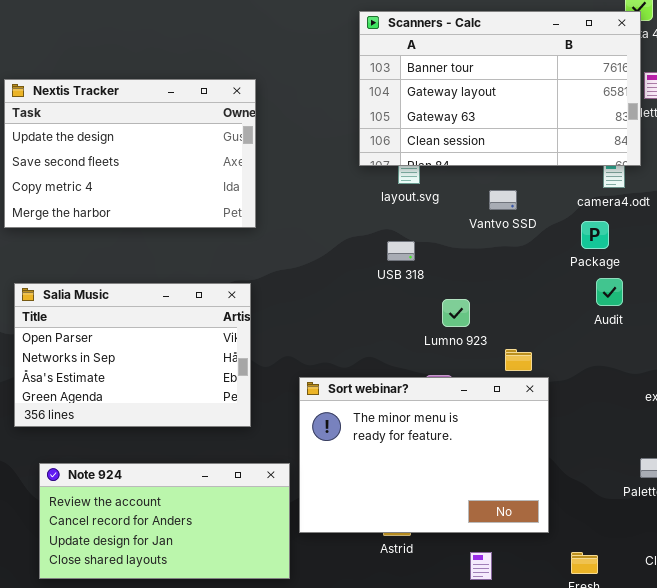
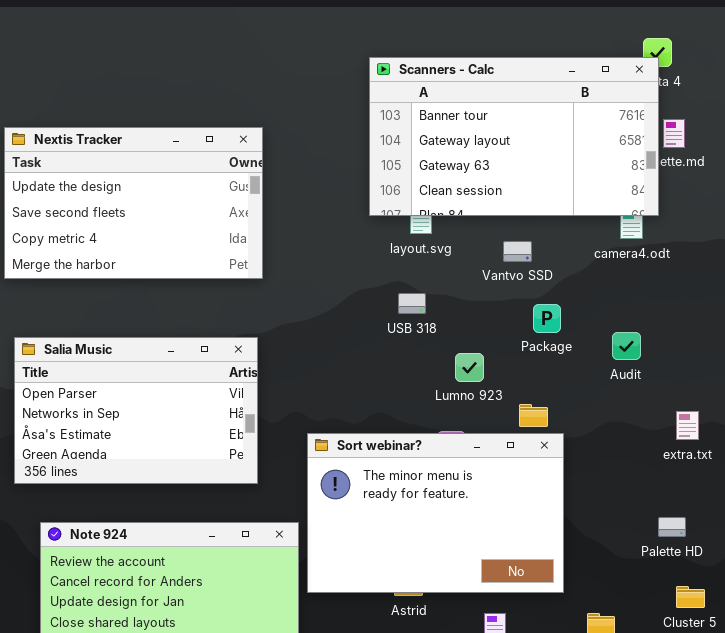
Package: [581,221,609,249] -> [533,304,561,333], moved

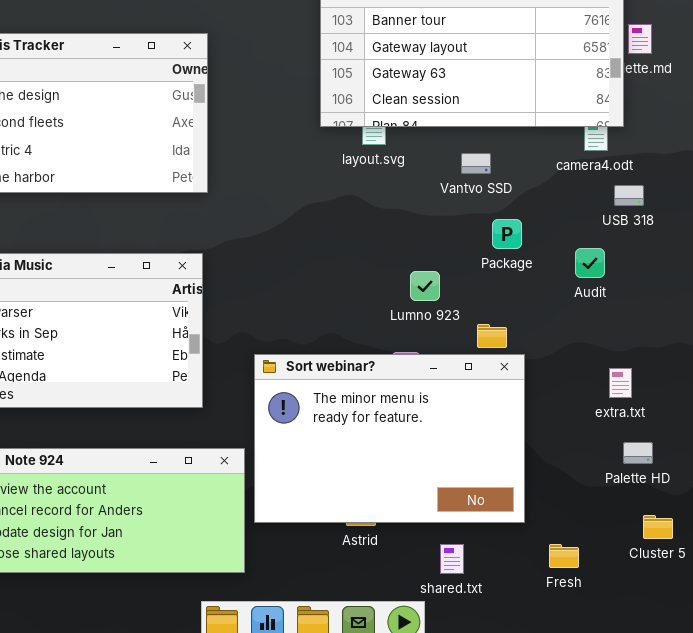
USB 318: [398,293,426,314] -> [614,185,644,206], moved
extra.txt: [676,411,699,440] -> [609,368,632,398], moved

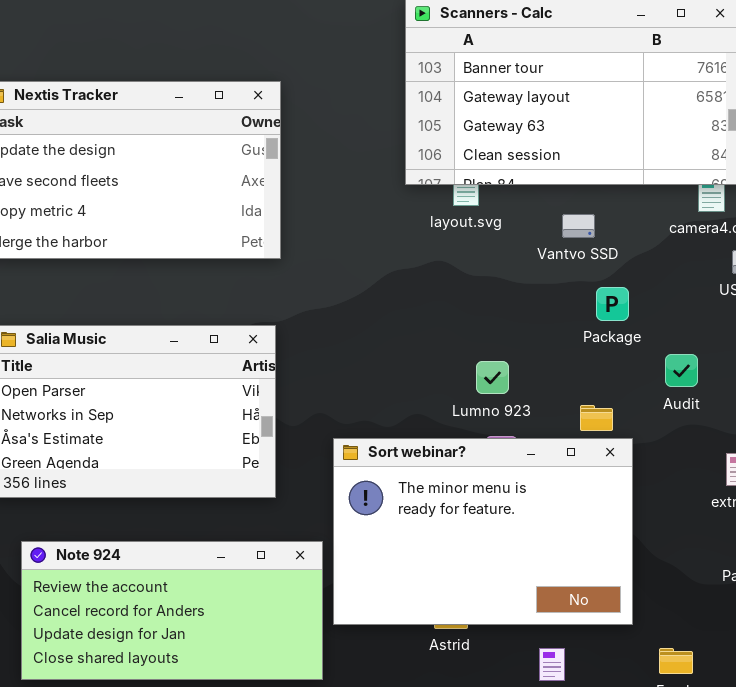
Audit: [575,248,605,278] -> [665,354,698,387], moved
Lumno 923: [410,271,440,301] -> [476,361,509,394], moved

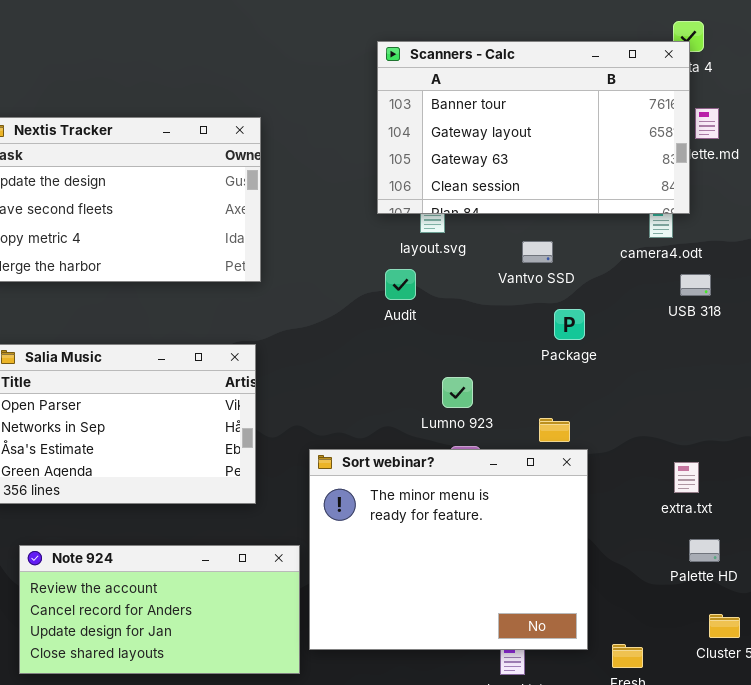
Audit: [665,354,698,387] -> [385,269,416,300], moved
Sort webinar?: [333,438,633,625] -> [309,449,588,650], resized

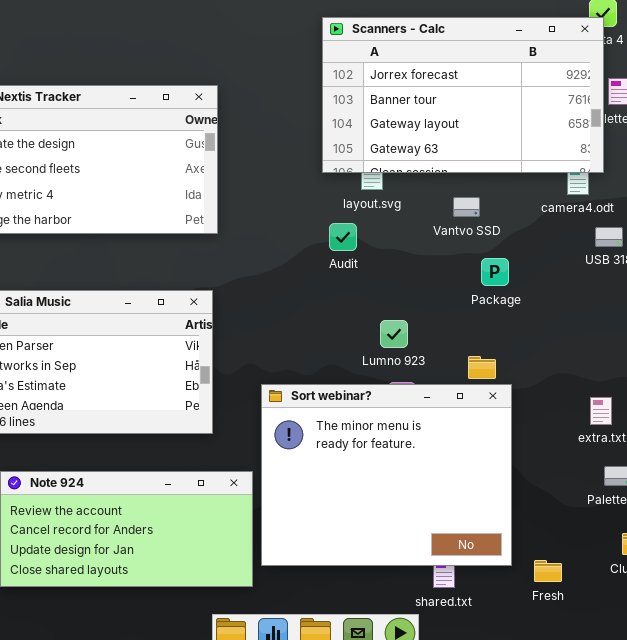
Scanners - Calc: [377,41,690,214] -> [322,17,604,173], scrolled up 1 row

